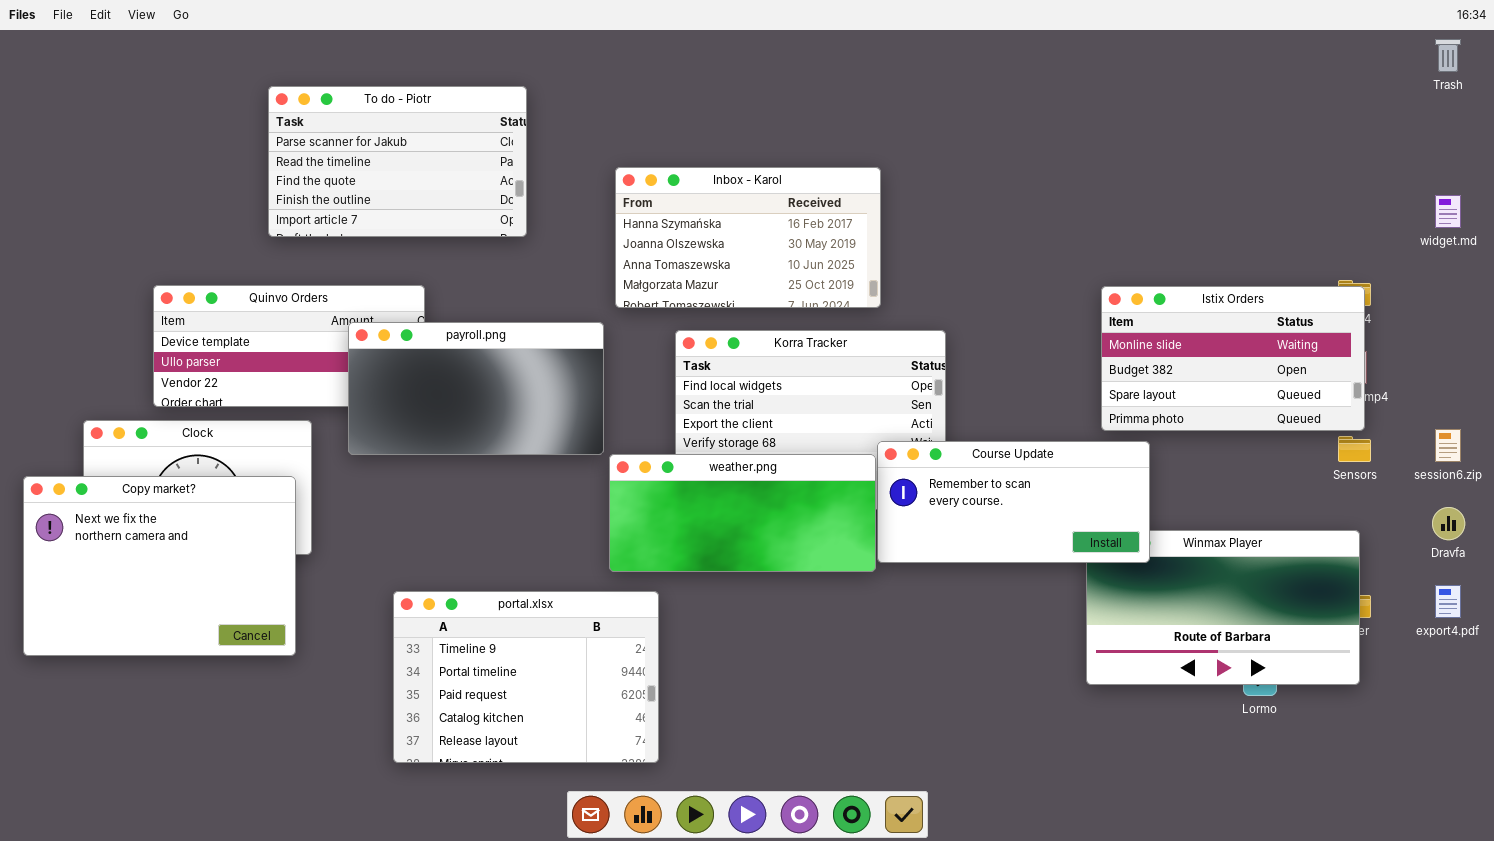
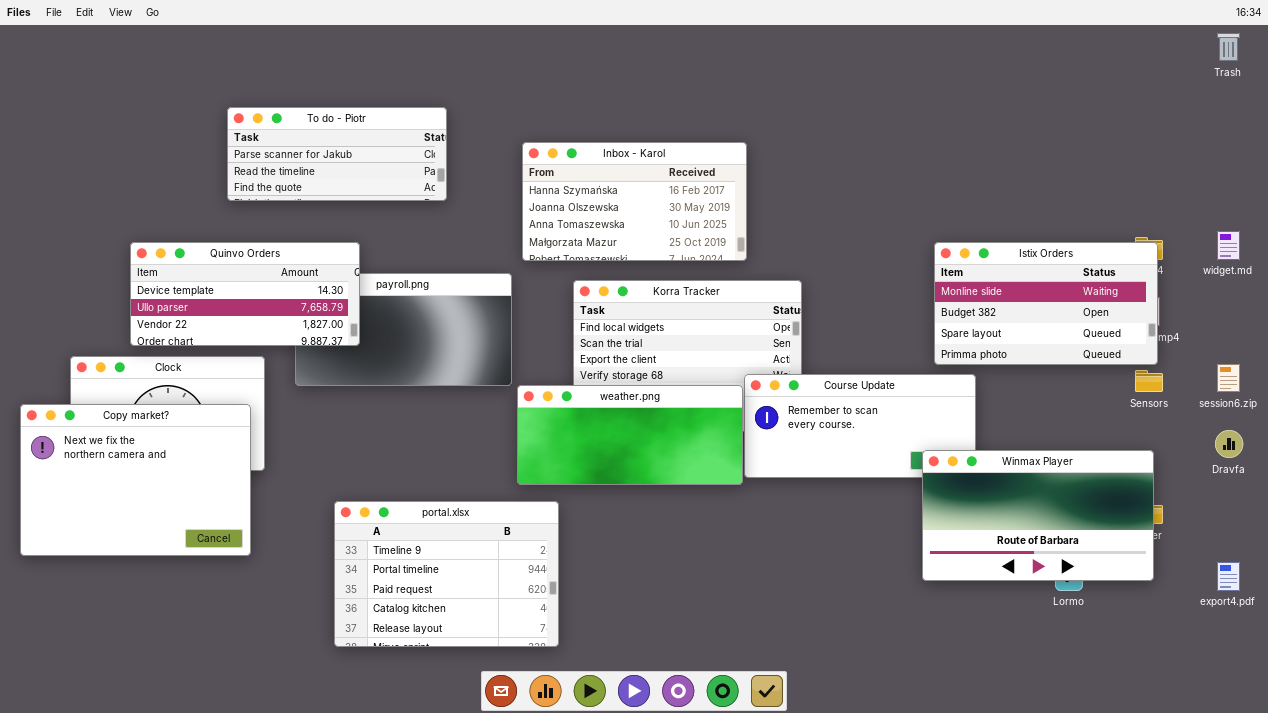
To do - Piotr: [268,86,527,237] -> [227,107,447,201], resized
widget.md: [1435,195,1461,228] -> [1217,231,1240,260], moved
Quinvo Orders: [153,285,425,407] -> [130,242,360,346], raised
Winmax Player: [1086,530,1360,685] -> [922,450,1154,581], raised
export4.pdf: [1435,585,1461,618] -> [1217,562,1240,591], moved

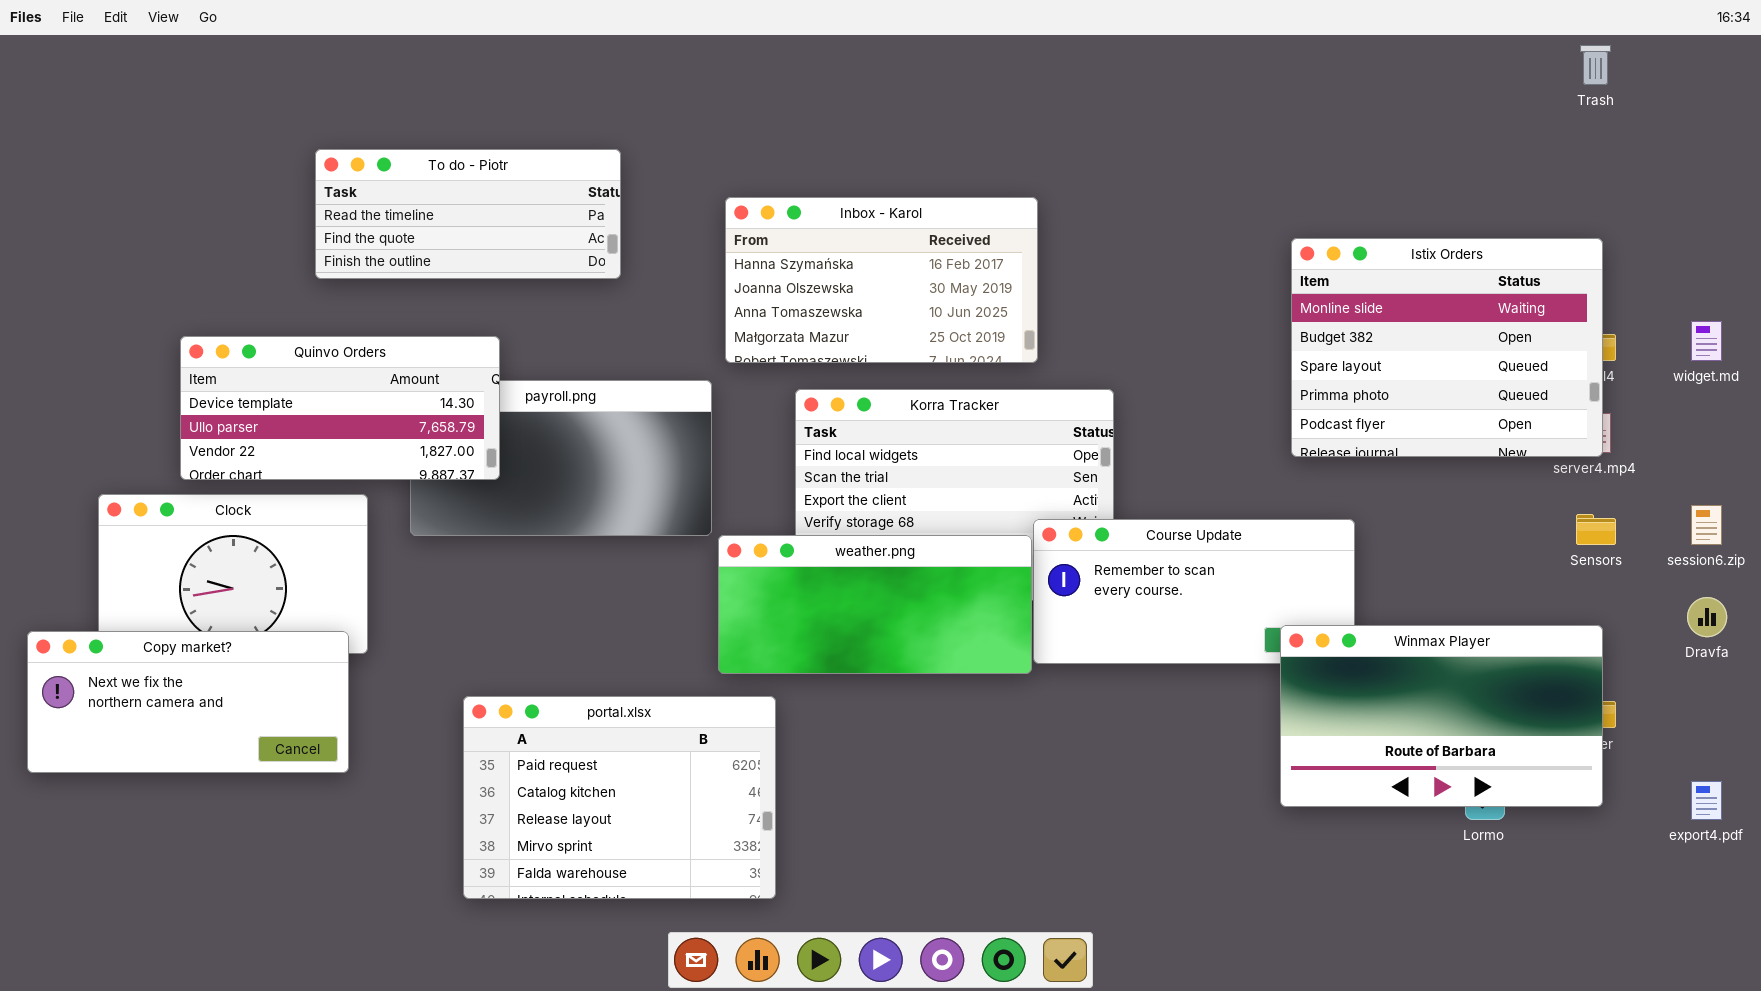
Trash: [1217,33,1240,61] -> [1580,45,1611,85], moved
To do - Piotr: [227,107,447,201] -> [315,149,621,279], scrolled down 1 row
Istix Orders: [934,242,1158,365] -> [1291,238,1603,457], moved, resized
Copy market?: [20,404,251,556] -> [27,631,349,773], resized
portal.xlsx: [334,501,559,647] -> [463,696,776,899], scrolled down 2 rows

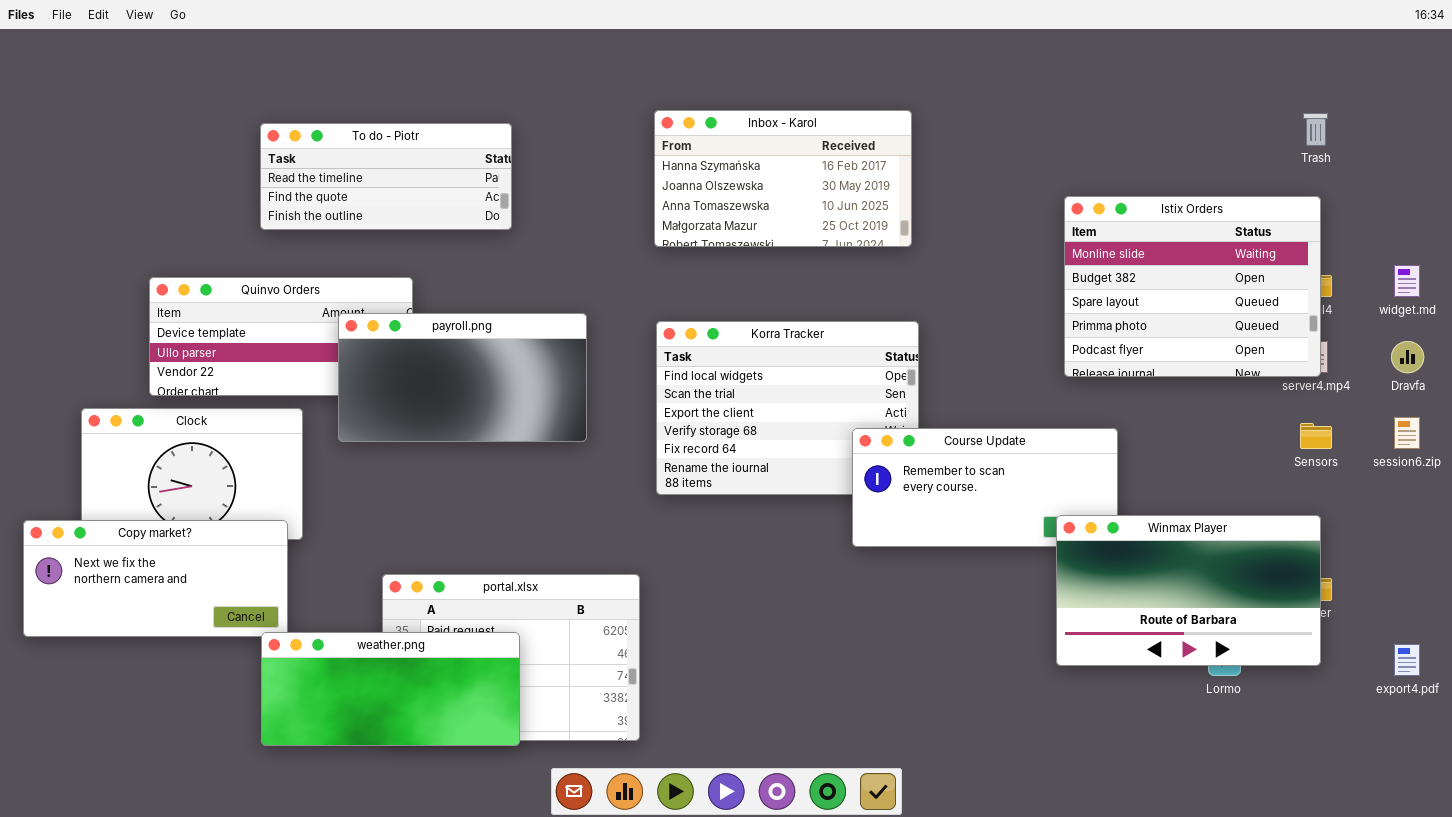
Trash: [1580,45,1611,85] -> [1303,113,1328,146], moved
Inbox - Karol: [725,197,1038,363] -> [654,110,912,247], moved
payroll.png: [410,380,712,536] -> [338,313,587,442], raised
weather.png: [718,535,1032,674] -> [261,632,520,746], moved
Dravfa: [1687,597,1727,637] -> [1391,341,1424,373], moved

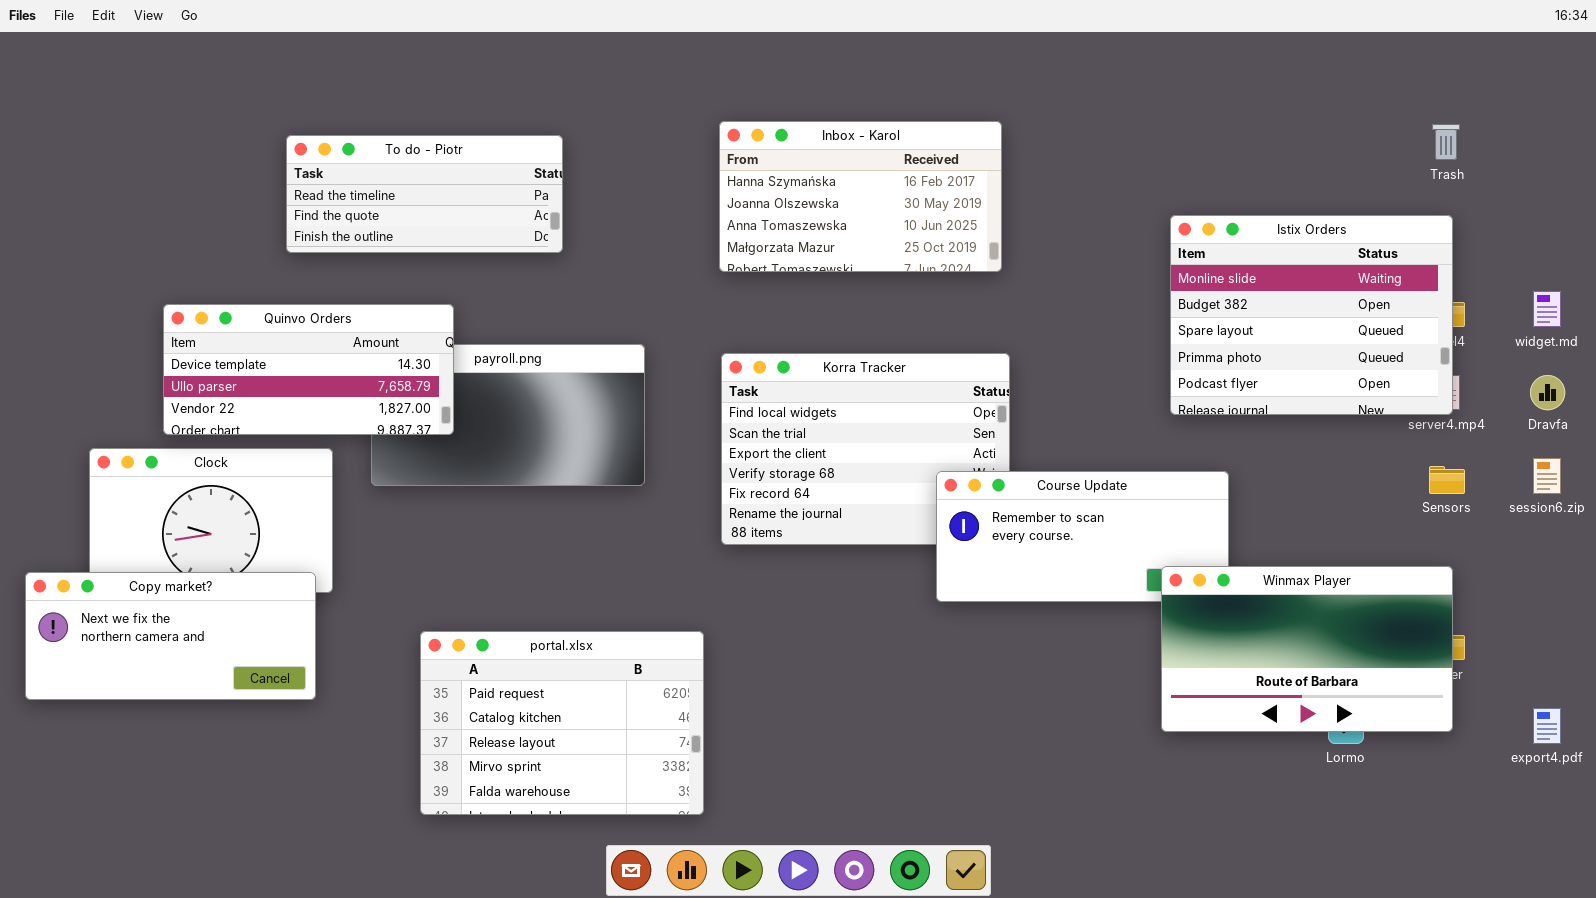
Quinvo Orders: [149,277,413,396] -> [163,304,454,435], raised
weather.png: [261,632,520,746] -> none, closed

